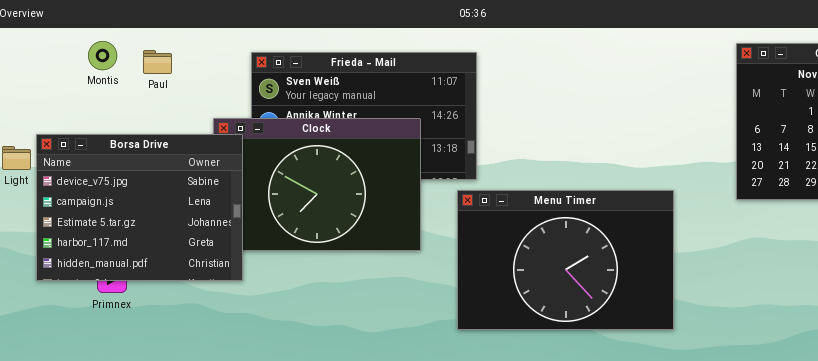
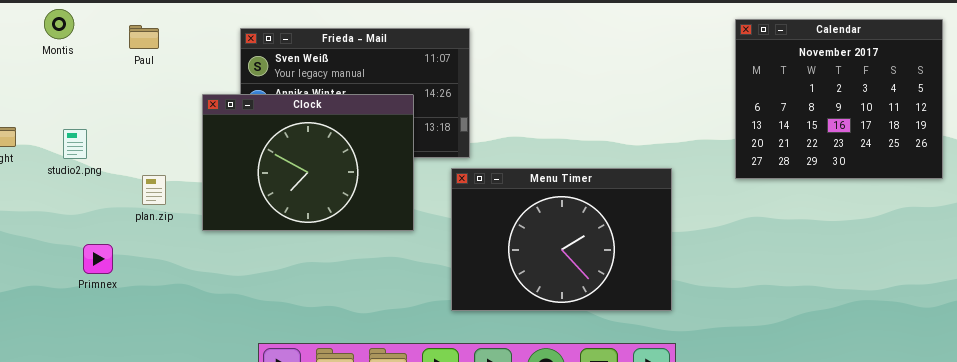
Montis: [88,41,117,70] -> [44,9,74,39], moved
Borsa Drive: [36,134,243,281] -> none, closed

